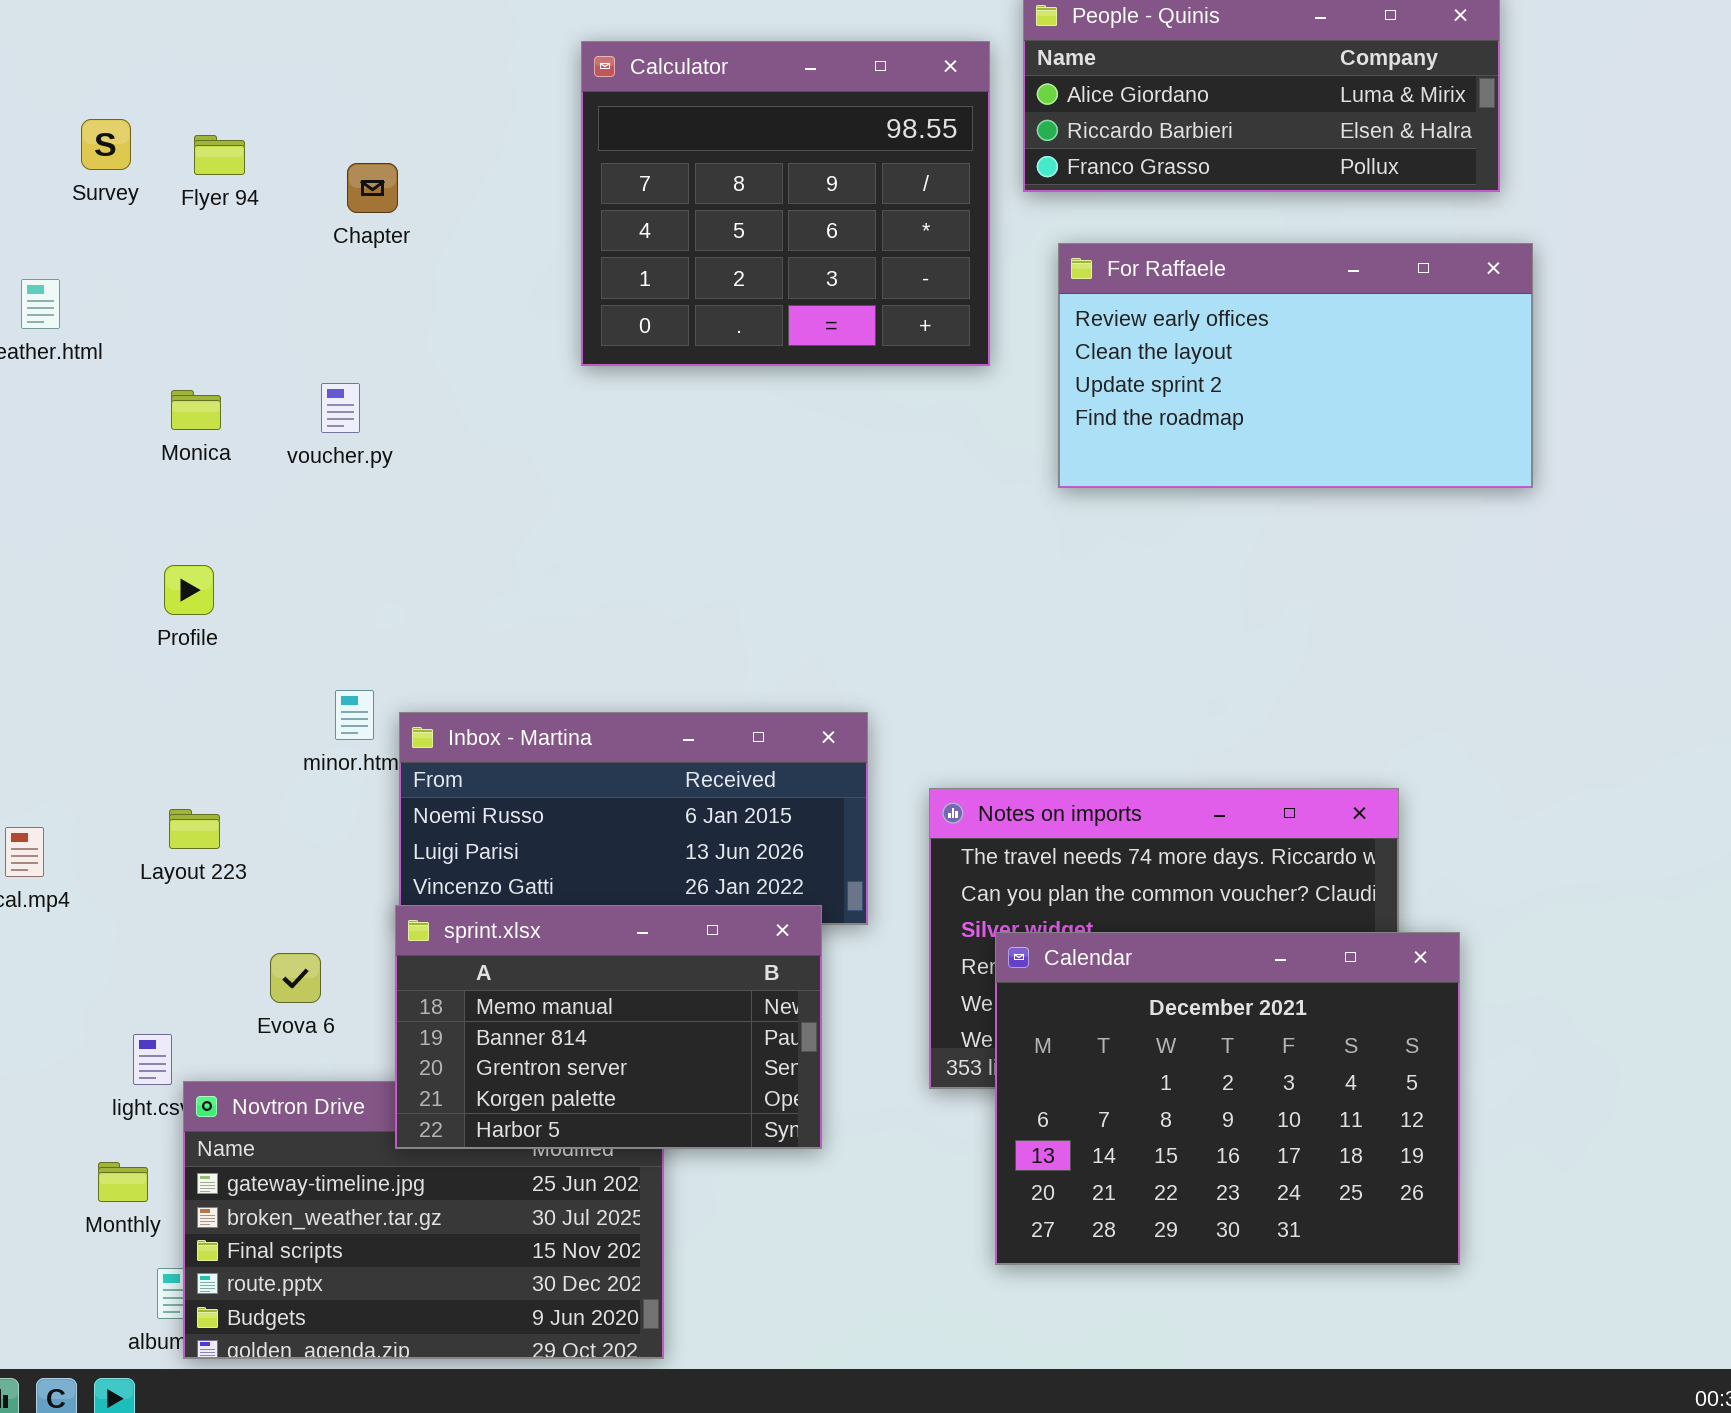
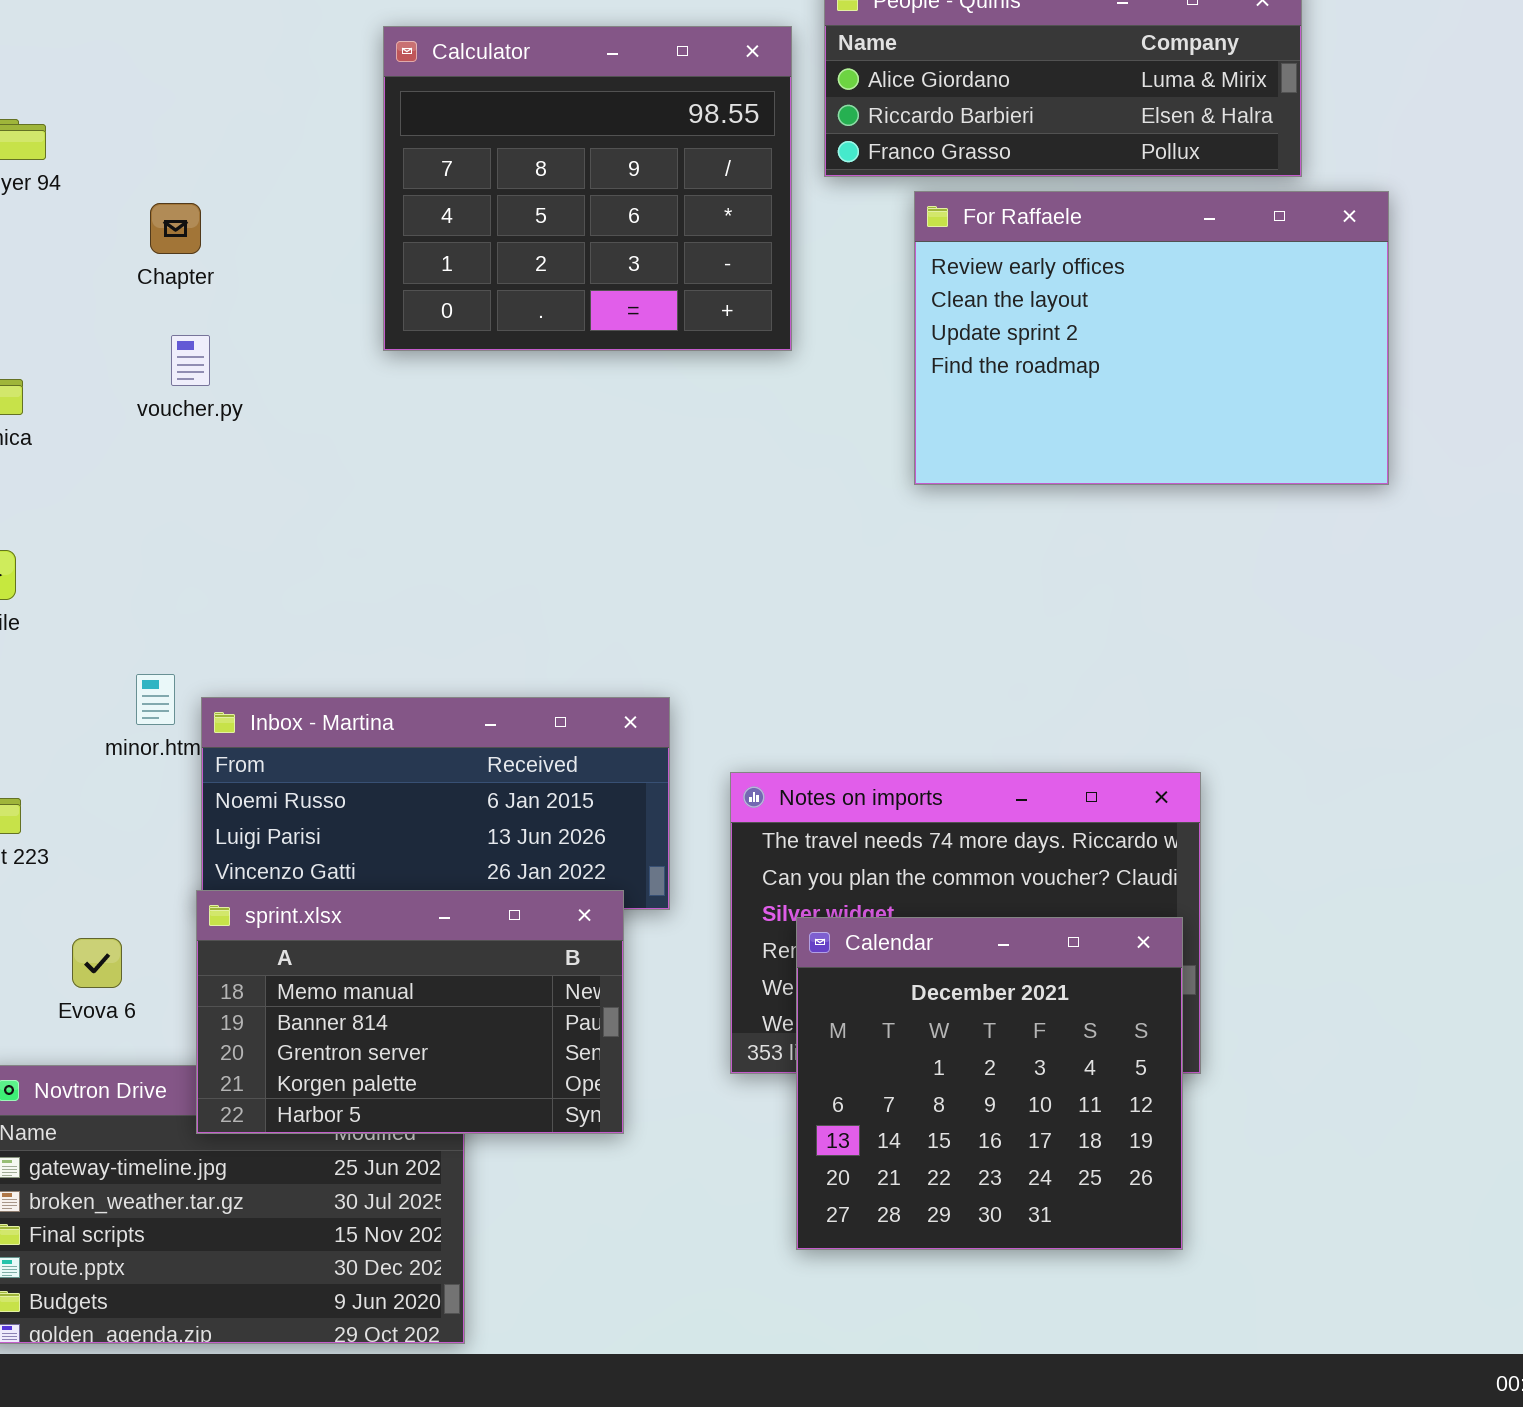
Chapter: [347,163,398,213] -> [150,203,201,254], moved
For Raffaele: [1058,243,1533,488] -> [914,191,1389,485], moved, resized
voucher.py: [321,383,360,433] -> [171,335,210,386], moved
Calendar: [995,932,1460,1265] -> [796,917,1183,1250], resized

